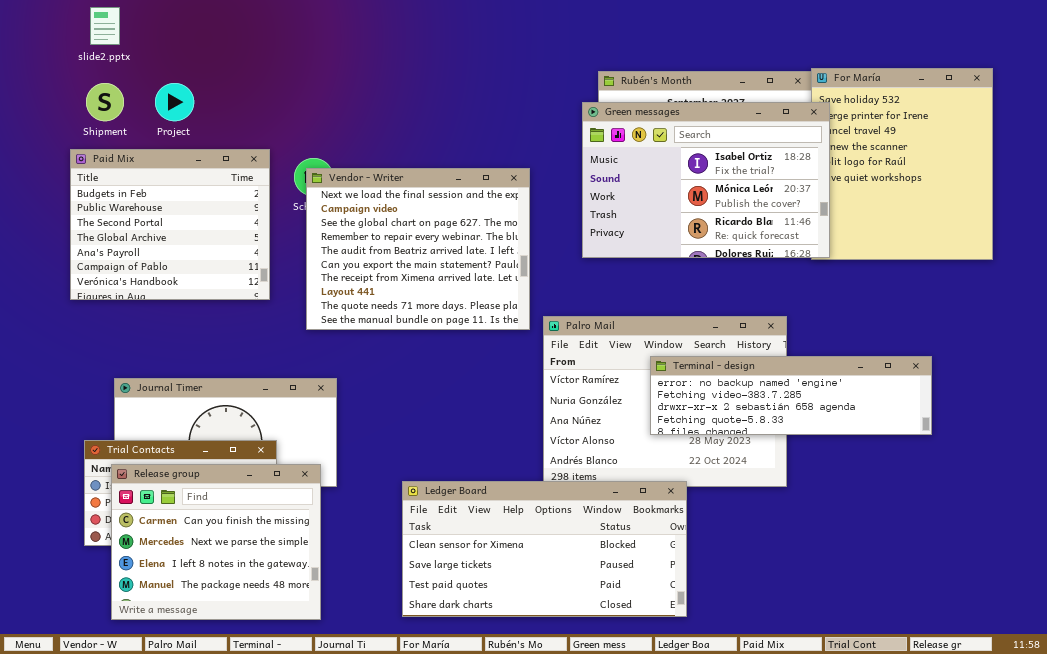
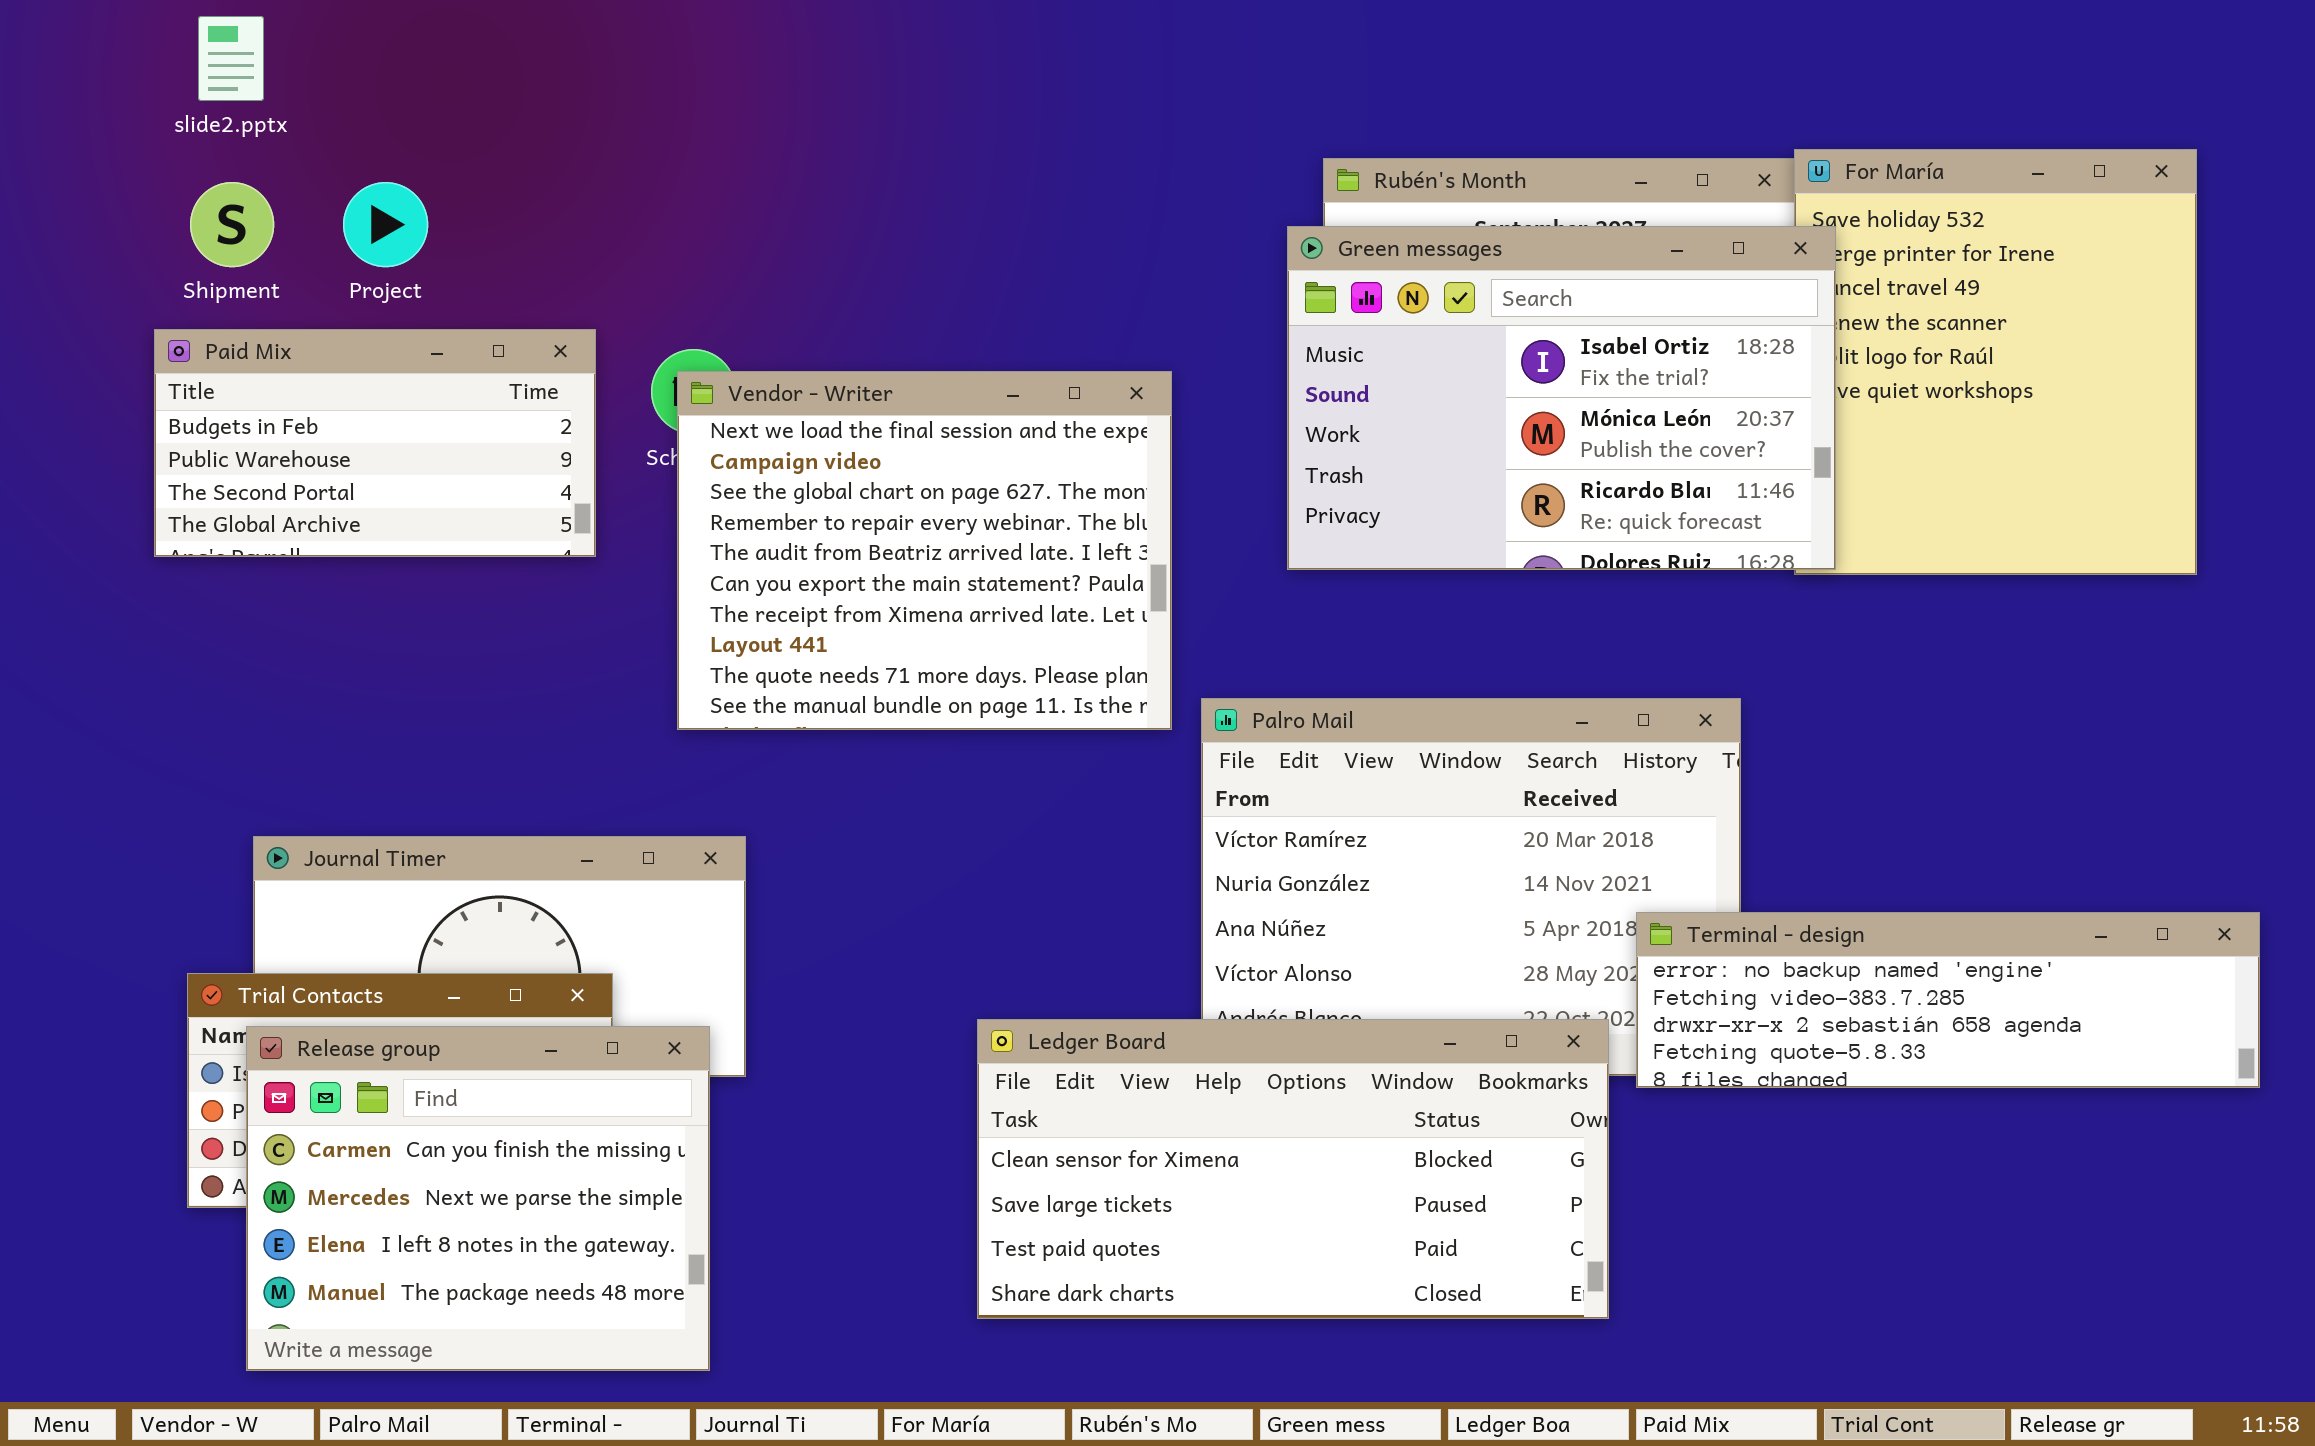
Paid Mix: [70,149,270,300] -> [154,329,596,557], resized
Terminal - design: [650,356,932,435] -> [1636,912,2260,1088], moved
Ledger Board: [402,481,687,617] -> [977,1019,1609,1319], moved

